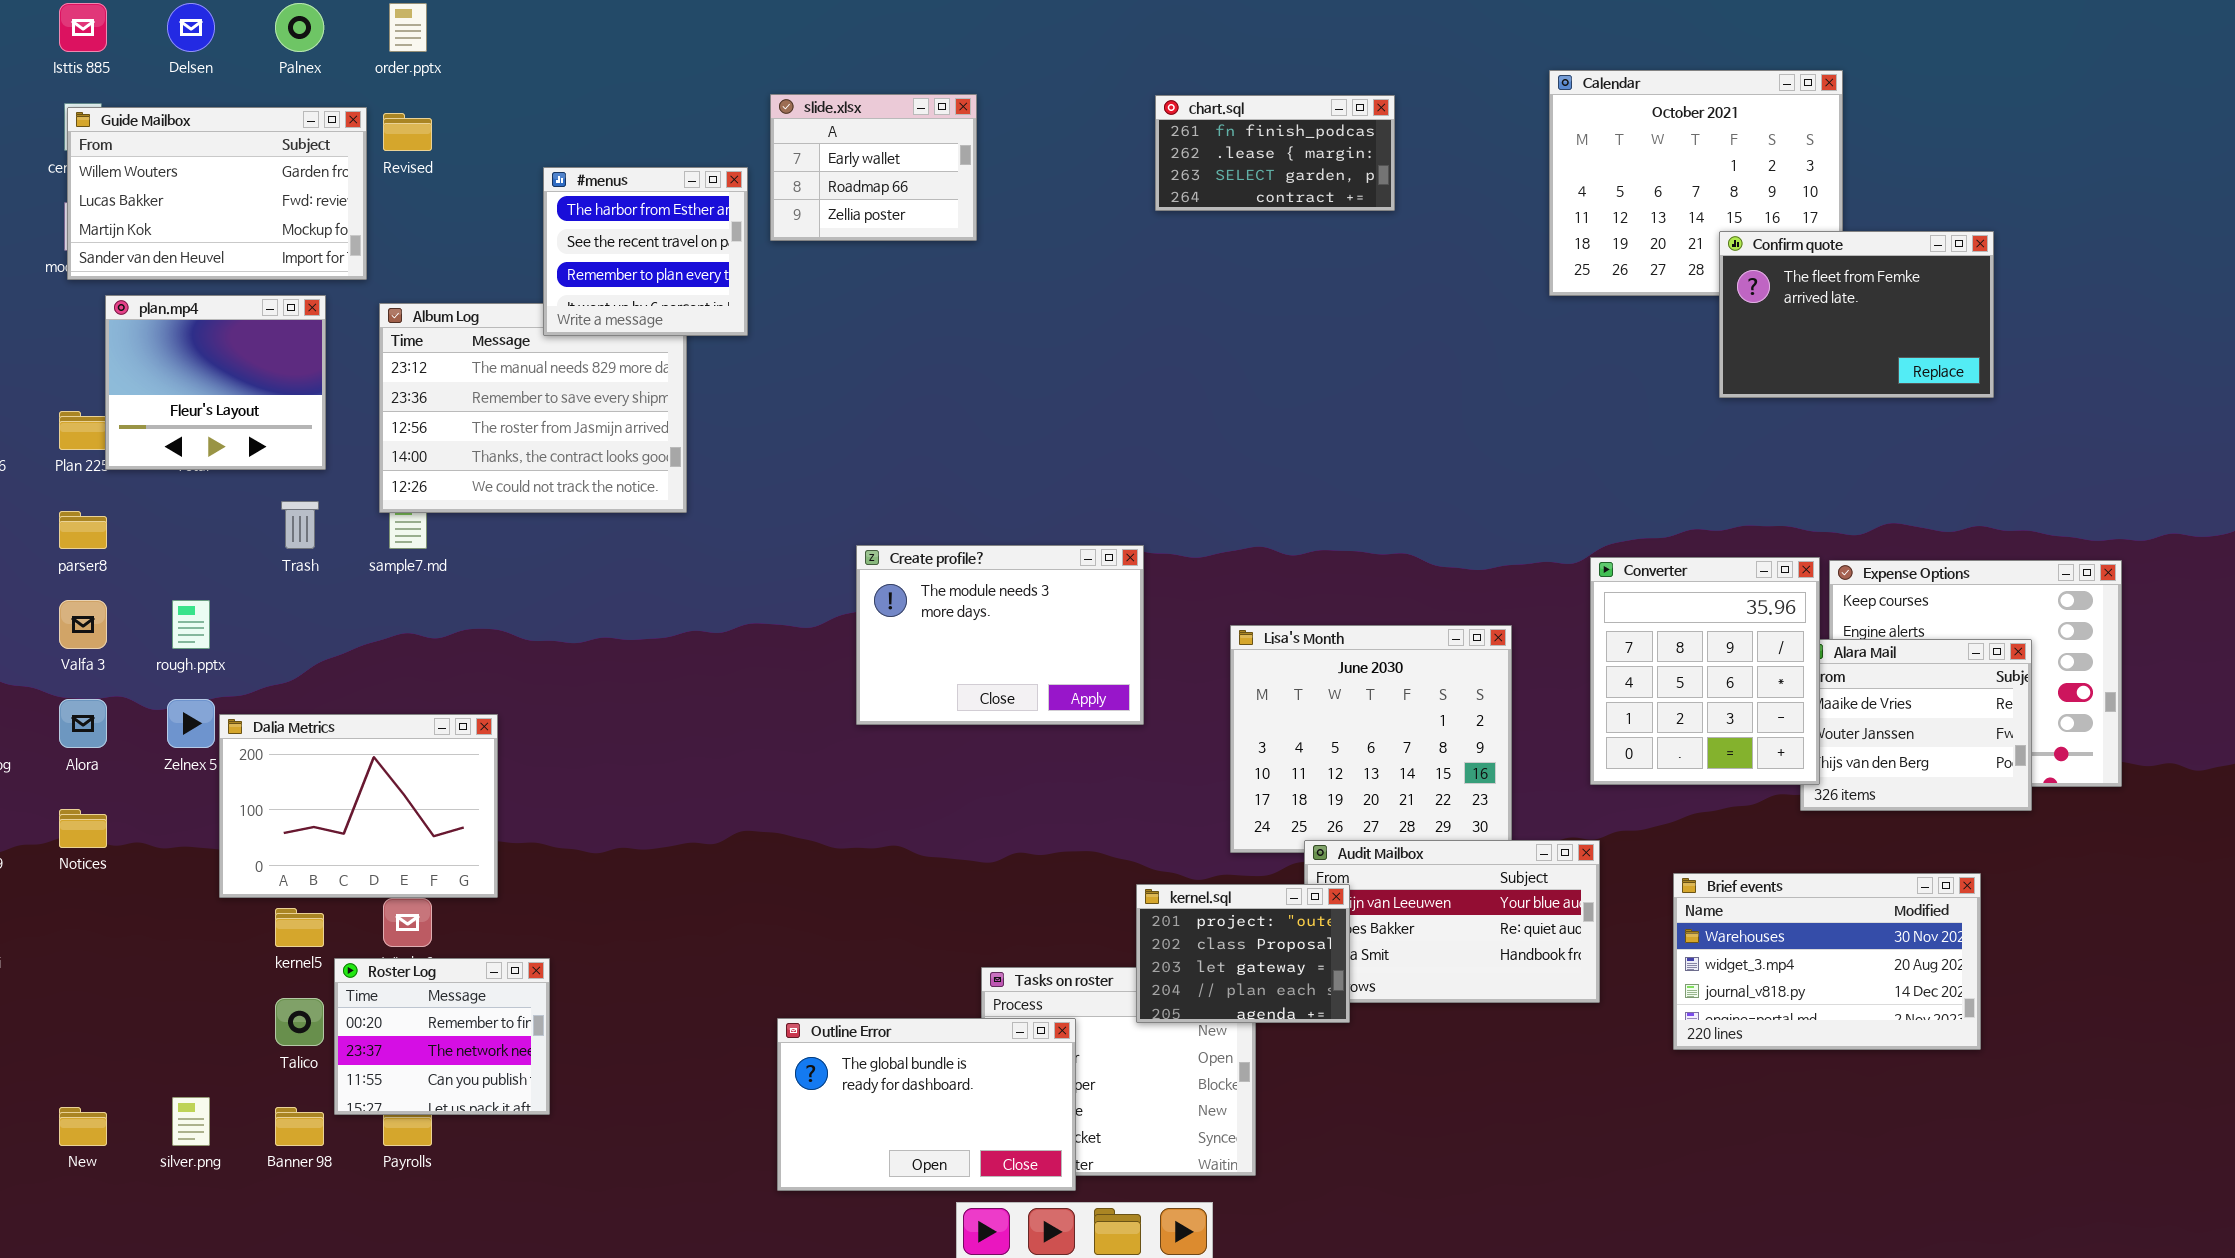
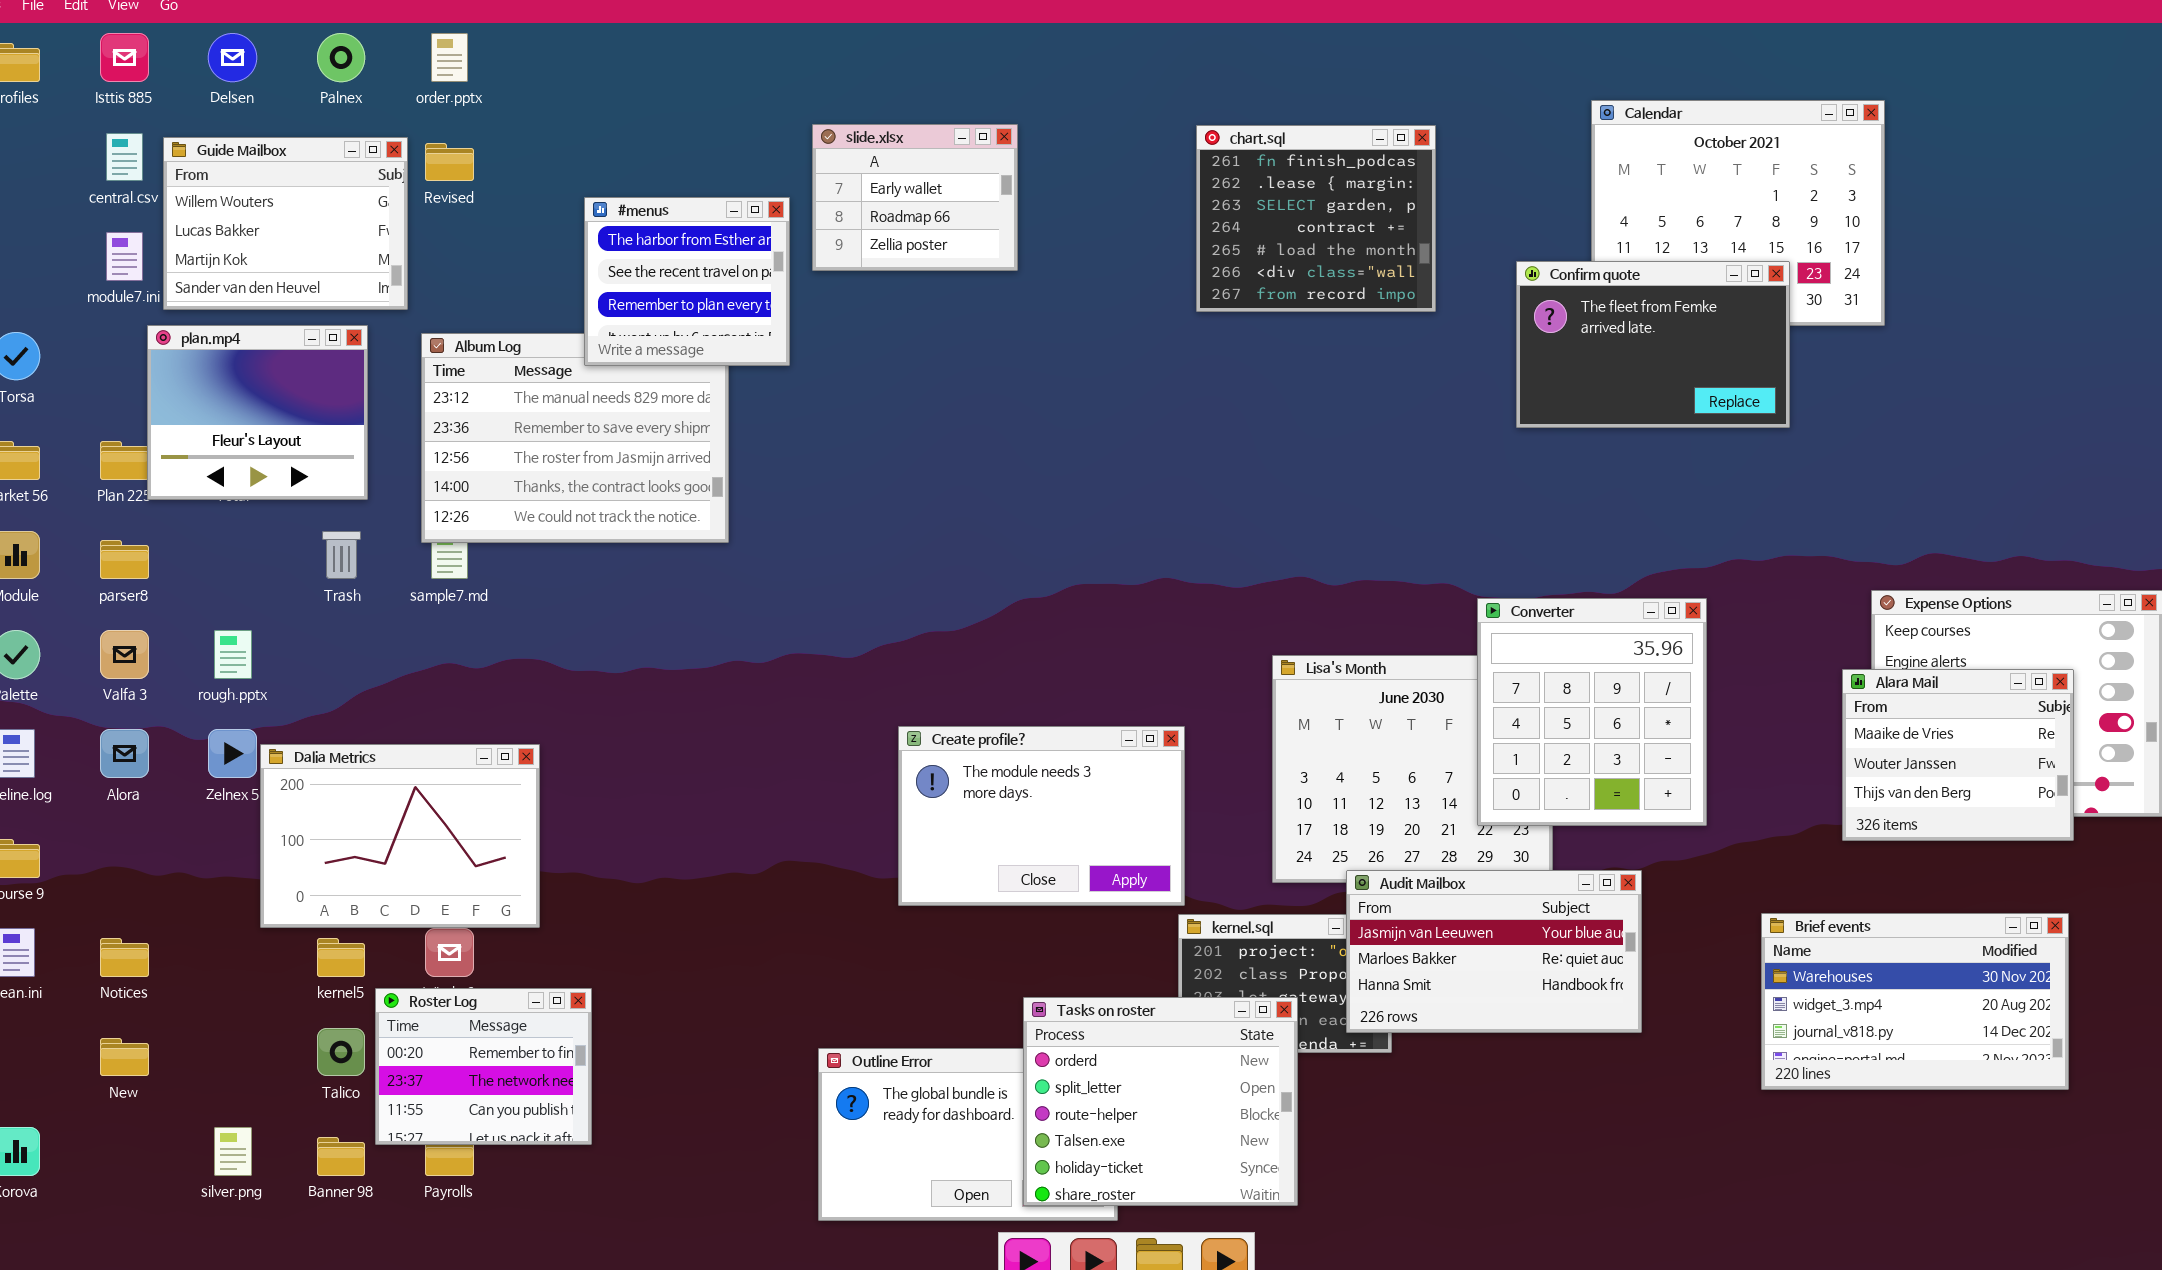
chart.sql: [1155,95,1395,211] -> [1196,125,1436,312], resized
Guide Mailbox: [67,107,367,280] -> [163,137,408,310], resized
Confirm quote: [1719,231,1994,398] -> [1516,261,1790,428], moved
Create profile?: [856,545,1144,725] -> [898,726,1185,906], moved
Converter: [1590,557,1820,785] -> [1477,598,1707,826], moved
Notices: [59,809,107,848] -> [100,938,149,977], moved
Audit Mailbox: [1304,840,1600,1003] -> [1346,870,1642,1033], raised
Brief events: [1673,873,1981,1050] -> [1761,913,2069,1090], moved
Tasks on roster: [981,967,1256,1176] -> [1023,997,1298,1206], raised
New: [59,1107,107,1146] -> [100,1038,149,1076], moved

